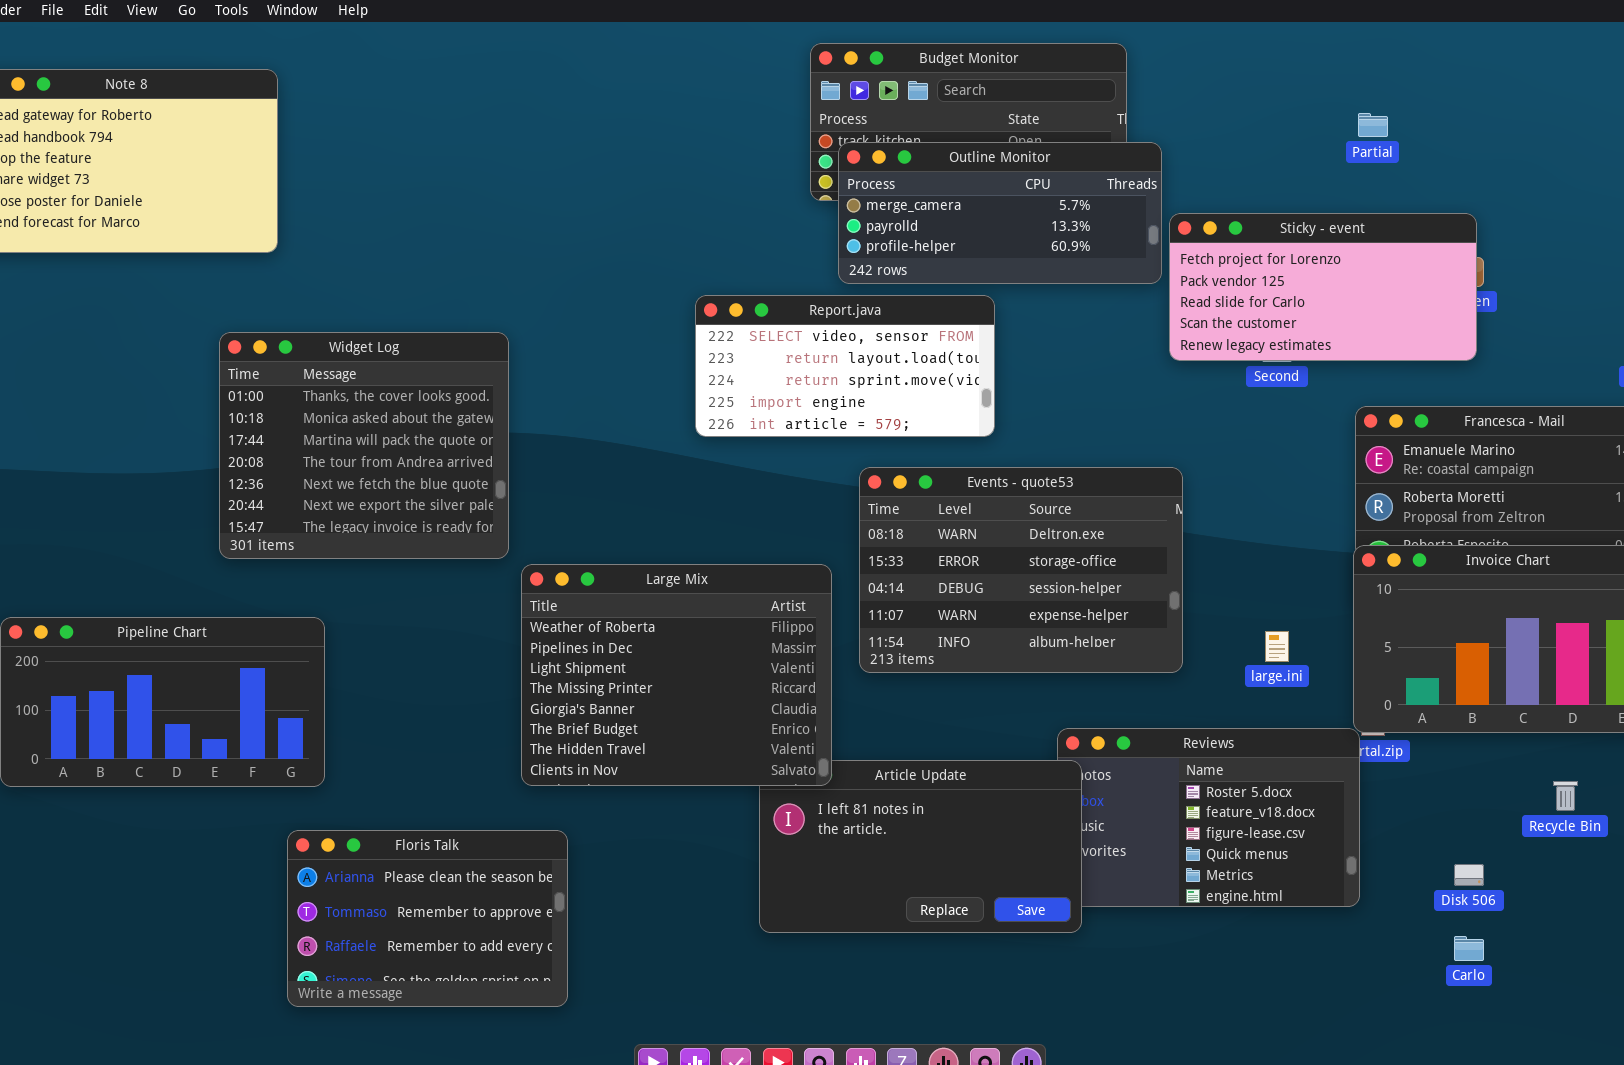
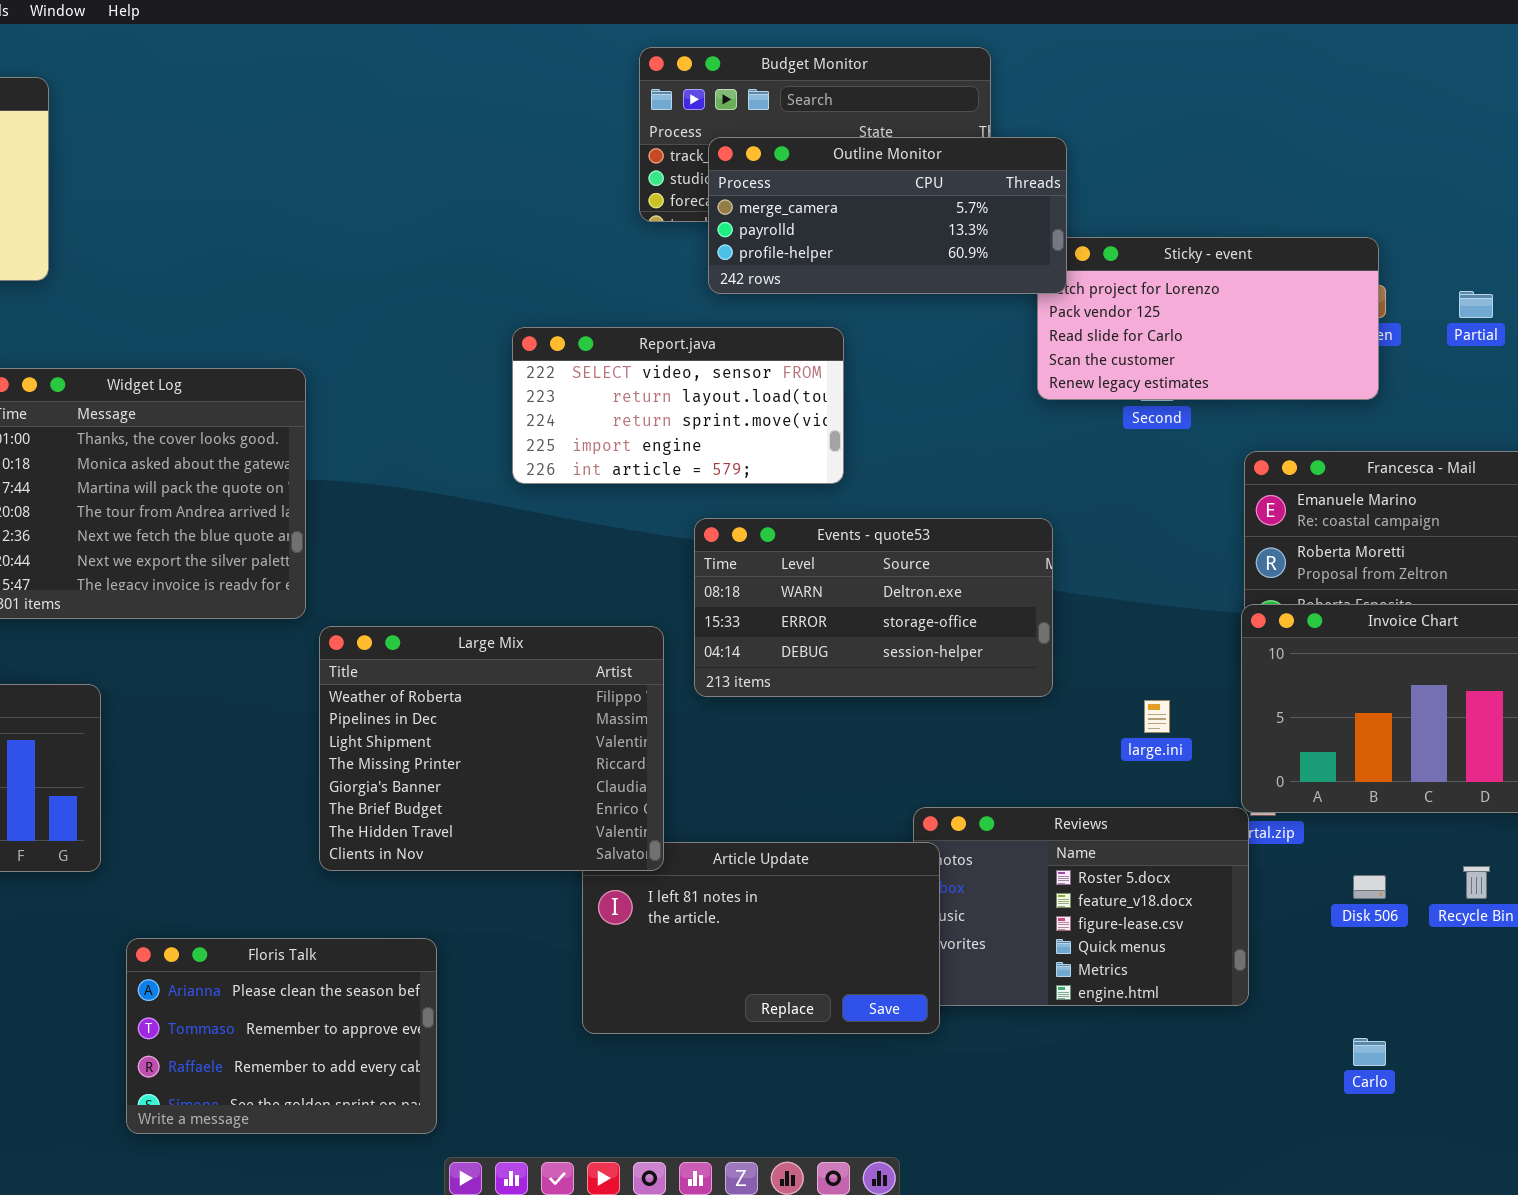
Partial: [1358,113,1388,137] -> [1459,291,1493,318], moved
Outline Monitor: [838,142,1162,284] -> [708,137,1067,294], moved
Events - quote53: [859,467,1183,673] -> [694,518,1053,697], resized
Floris Talk: [287,830,568,1007] -> [126,938,437,1134], moved
Disk 506: [1454,864,1484,886] -> [1353,875,1386,899], moved

